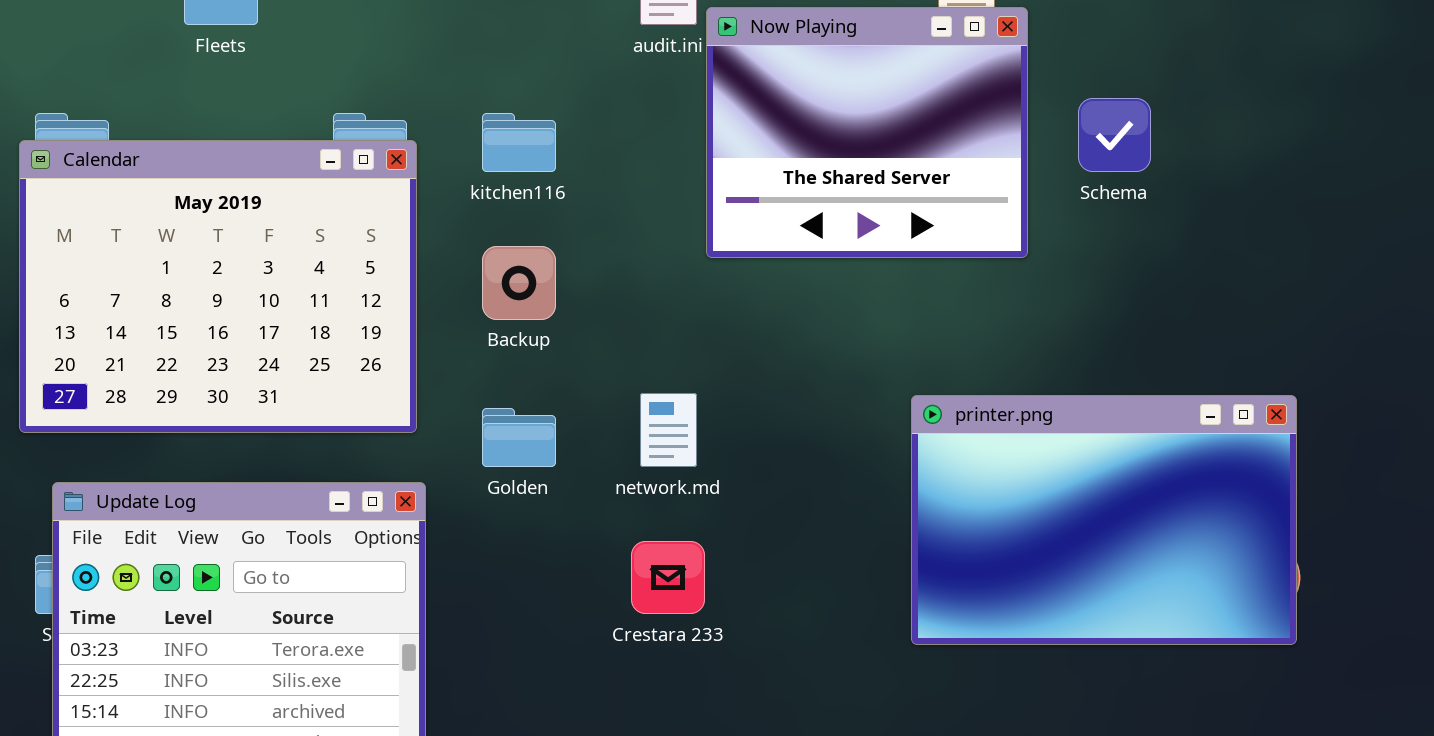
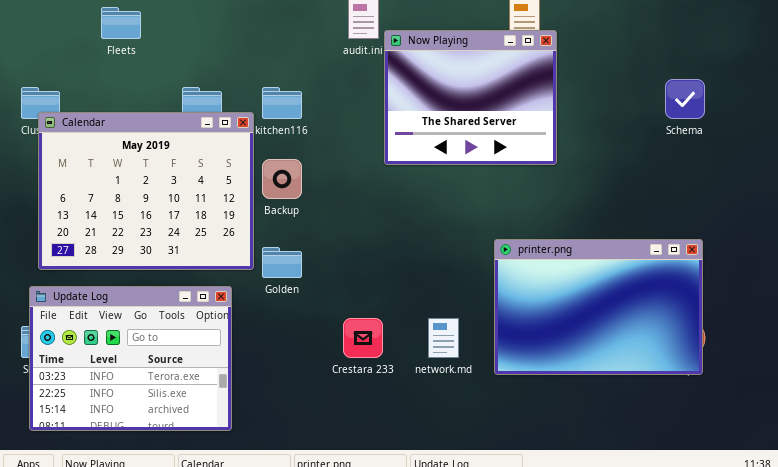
Schema: [1078,98,1151,172] -> [665,79,705,119], moved
Calendar: [19,140,417,433] -> [38,112,254,270], moved
network.md: [640,393,697,467] -> [428,318,459,358], moved

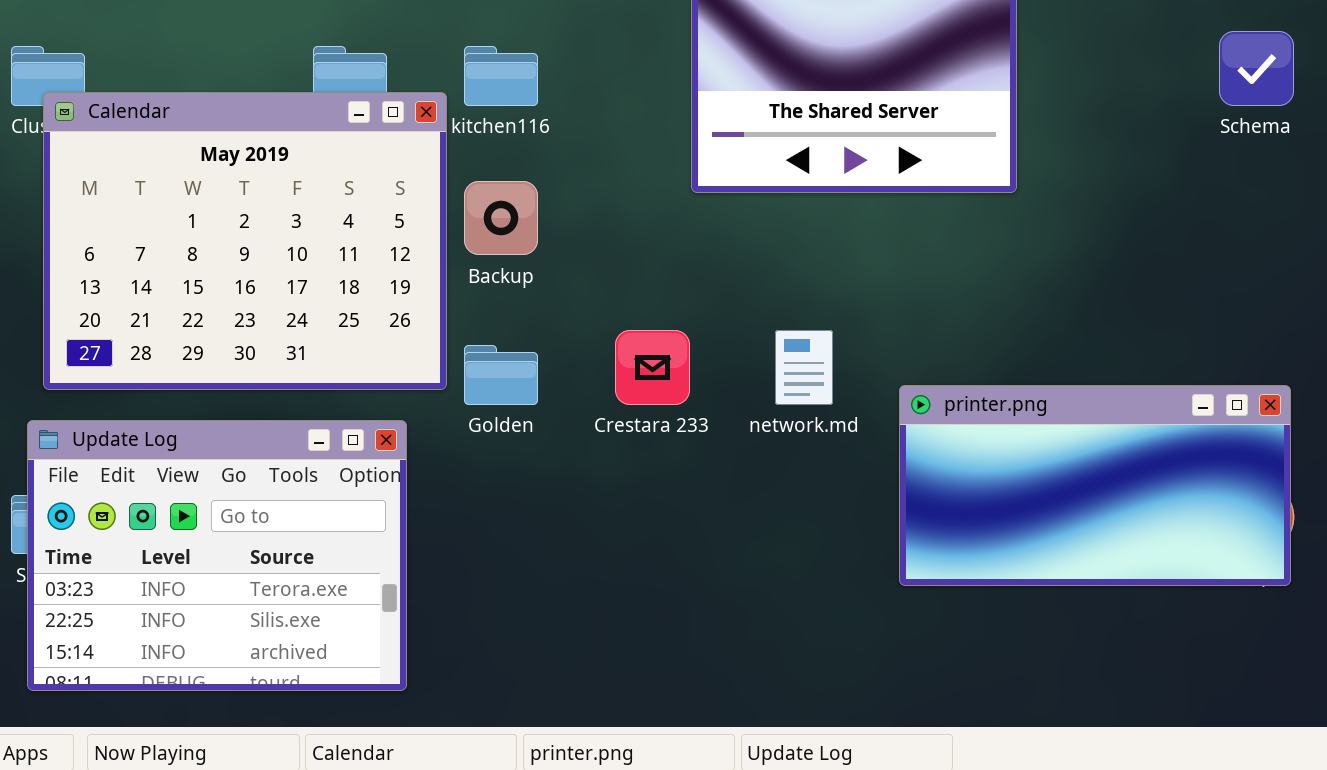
printer.png: [494,239,703,375] -> [899,385,1291,586], resized
Crestara 233: [343,318,383,358] -> [615,330,690,405], moved
network.md: [428,318,459,358] -> [775,330,833,405], moved

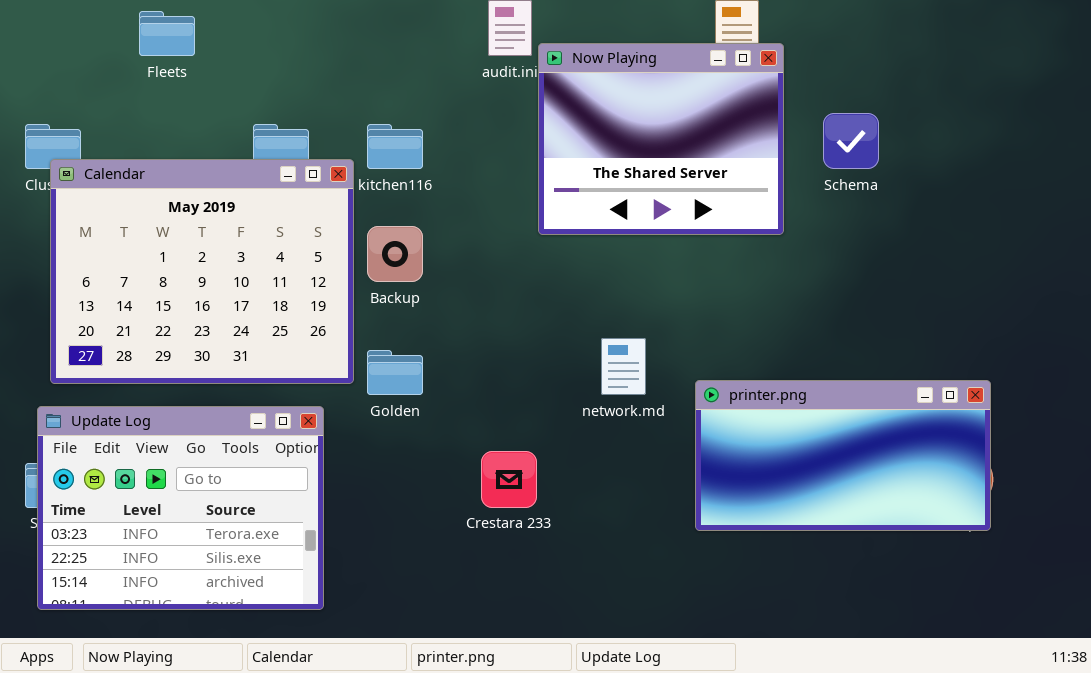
Schema: [1219,31,1294,106] -> [823,113,879,169], moved
Crestara 233: [615,330,690,405] -> [481,451,537,508], moved

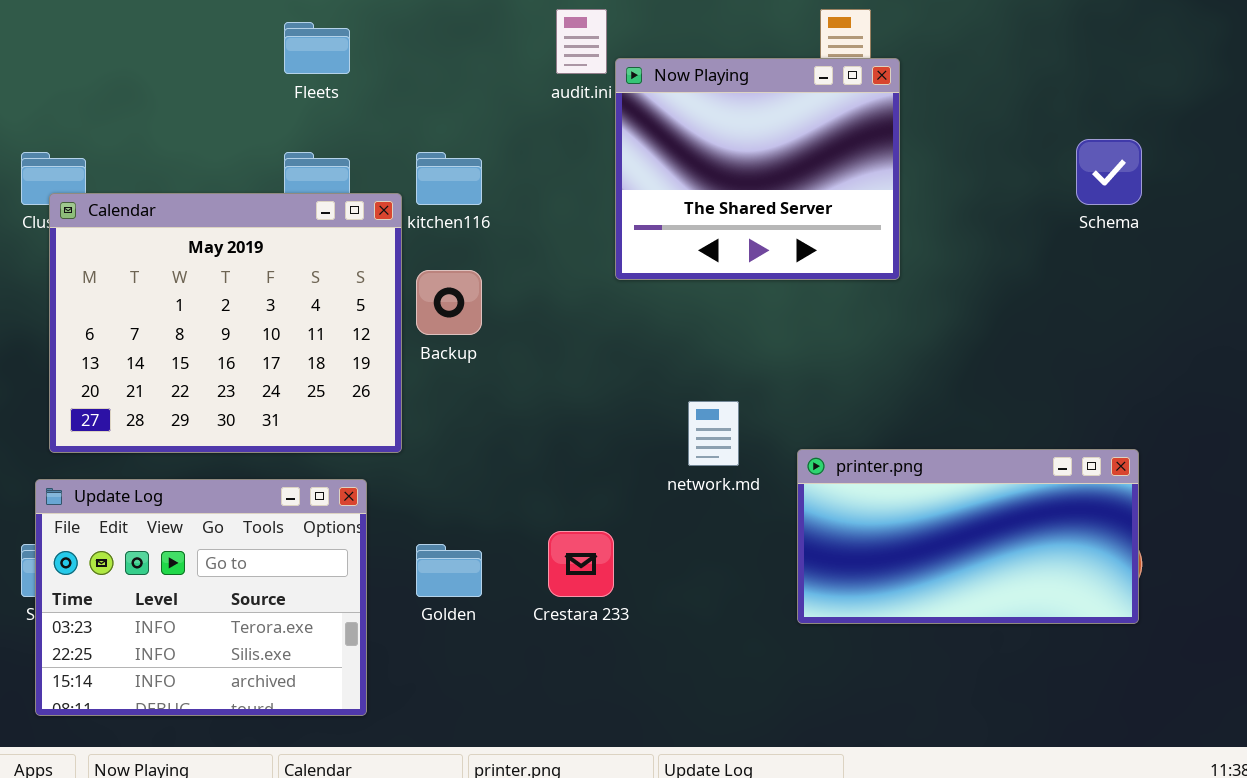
Fleets: [139,11,195,56] -> [284,22,350,74], moved
Schema: [823,113,879,169] -> [1076,139,1142,205], moved
Golden: [367,350,423,395] -> [416,544,482,597], moved

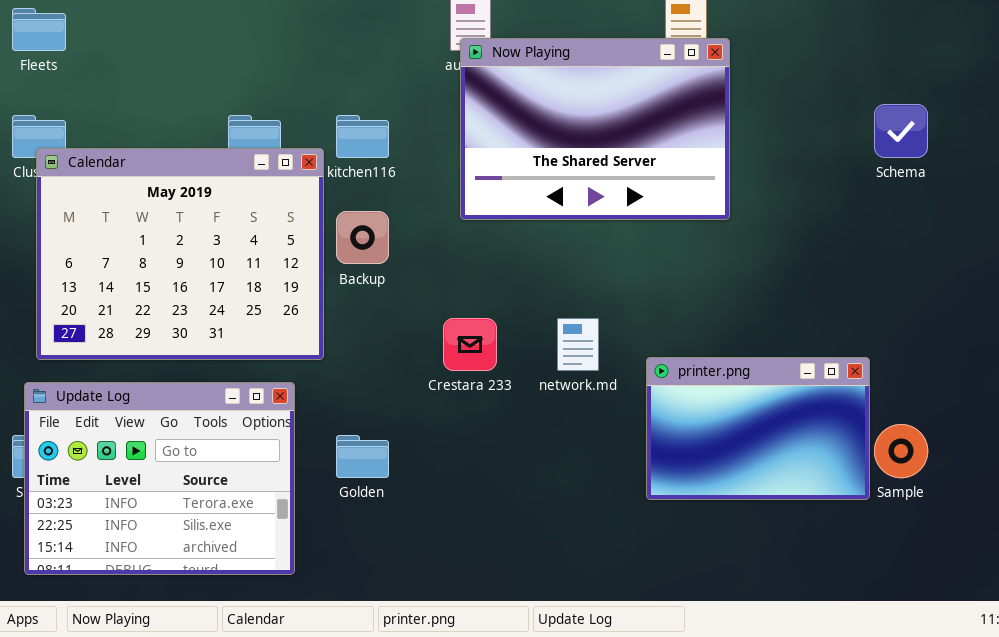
Fleets: [284,22,350,74] -> [12,8,66,51], moved
Now Playing: [615,58,900,280] -> [460,38,730,220], resized
printer.png: [797,449,1139,624] -> [646,357,870,500], resized
Crestara 233: [548,531,614,597] -> [443,318,497,371], moved

